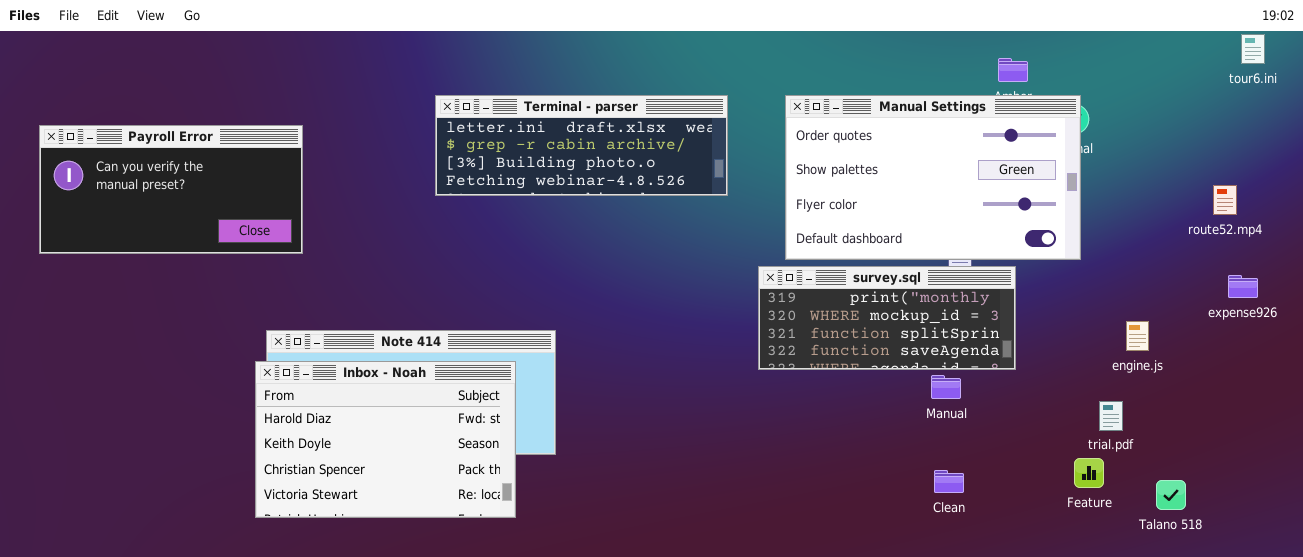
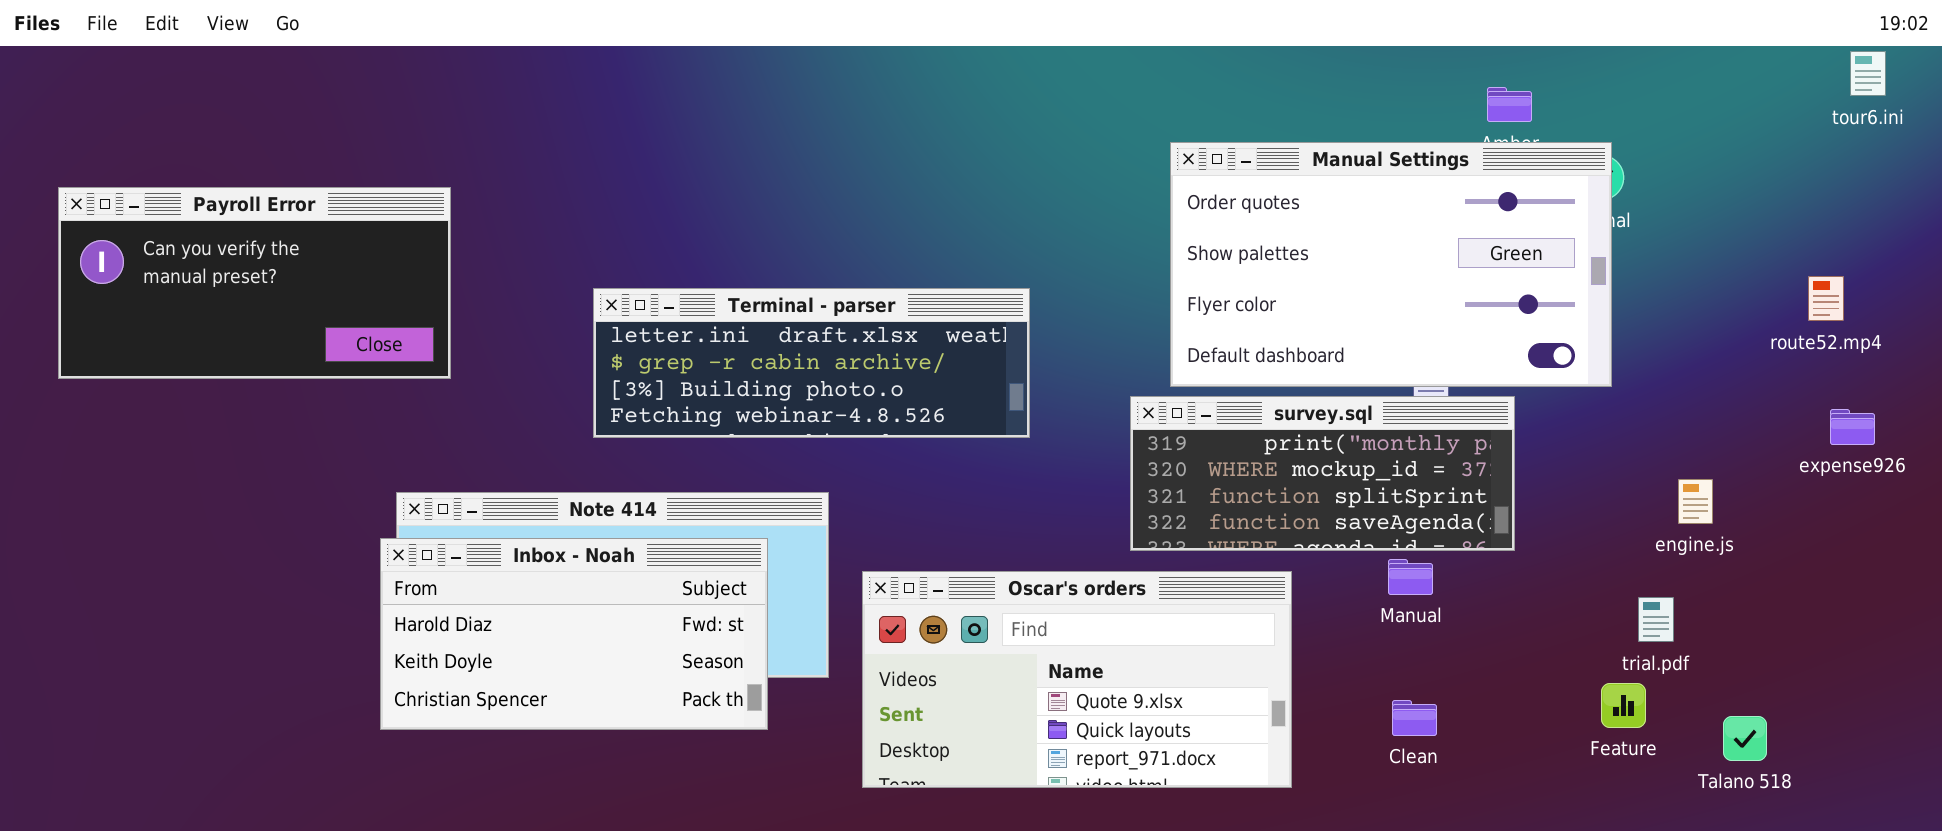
Terminal - parser: [435,95,728,196] -> [593,288,1030,438], moved
Inbox - Noah: [255,361,516,518] -> [380,538,768,730], resized
Oscar's orders: none -> [862,571,1292,788], opened

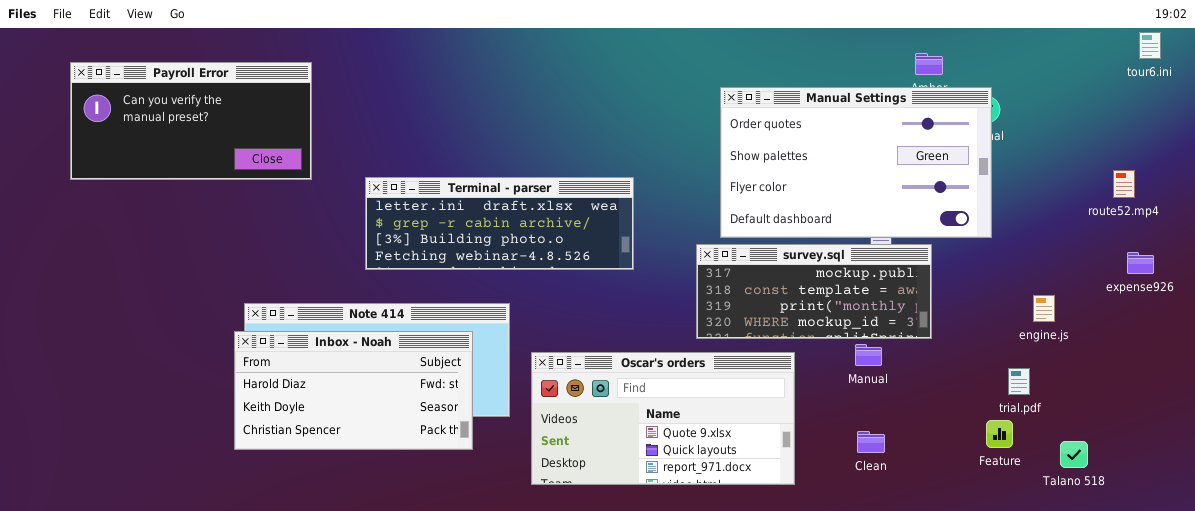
Payroll Error: [58,187,451,379] -> [70,62,312,180], moved
survey.sql: [1130,396,1515,551] -> [696,244,932,339], scrolled up 2 rows

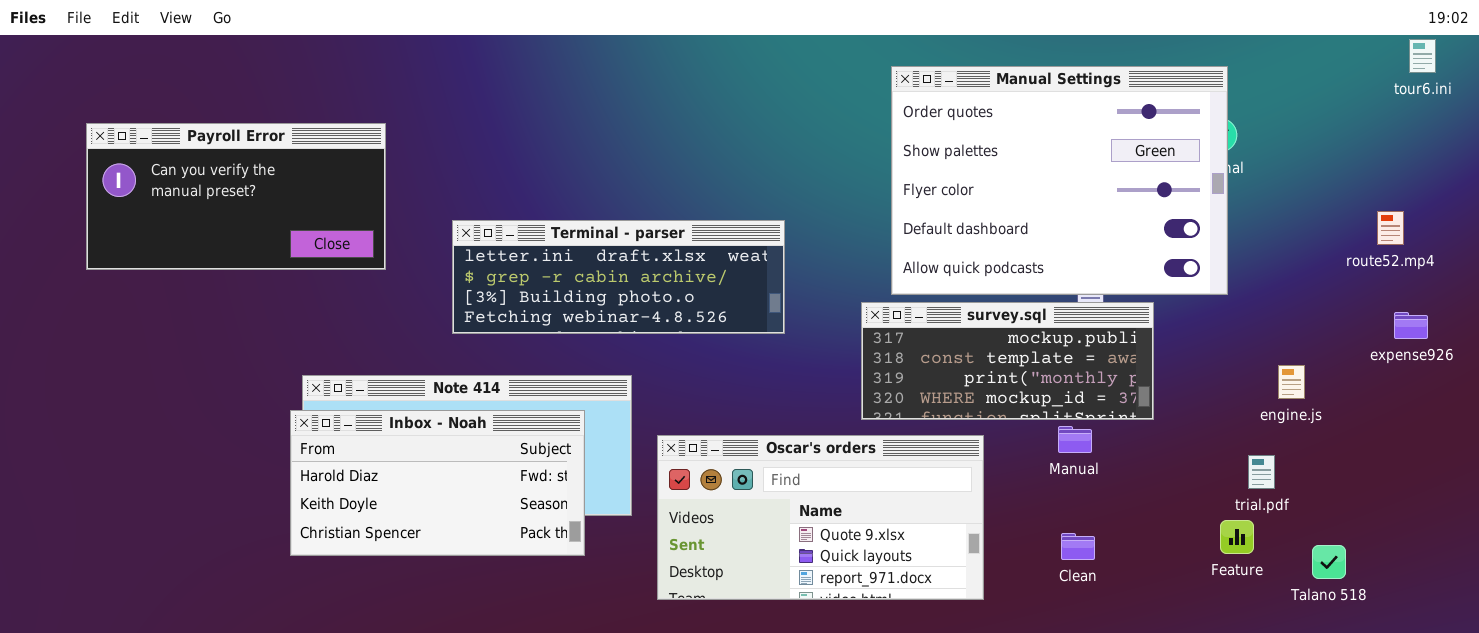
Payroll Error: [70,62,312,180] -> [86,123,386,270], moved
Manual Settings: [720,87,992,238] -> [891,66,1228,295], resized

